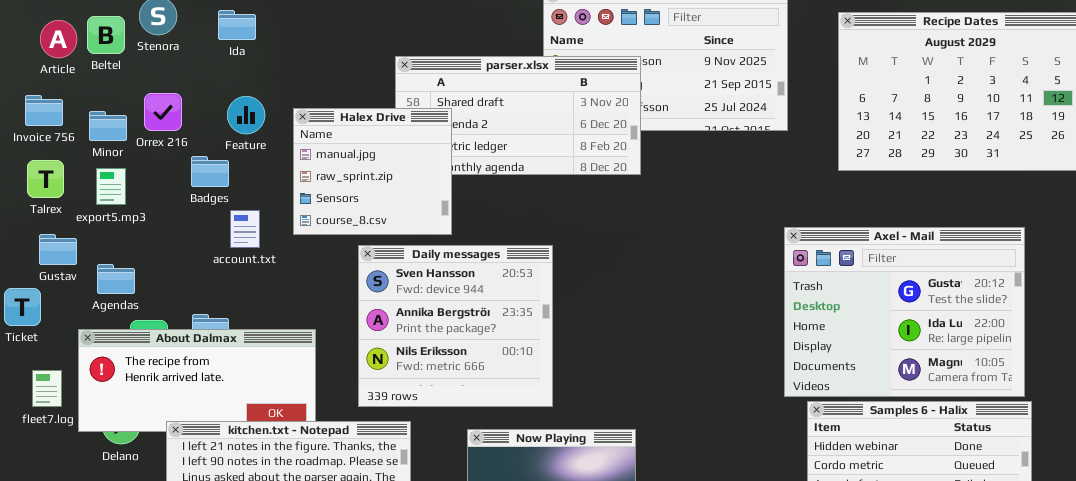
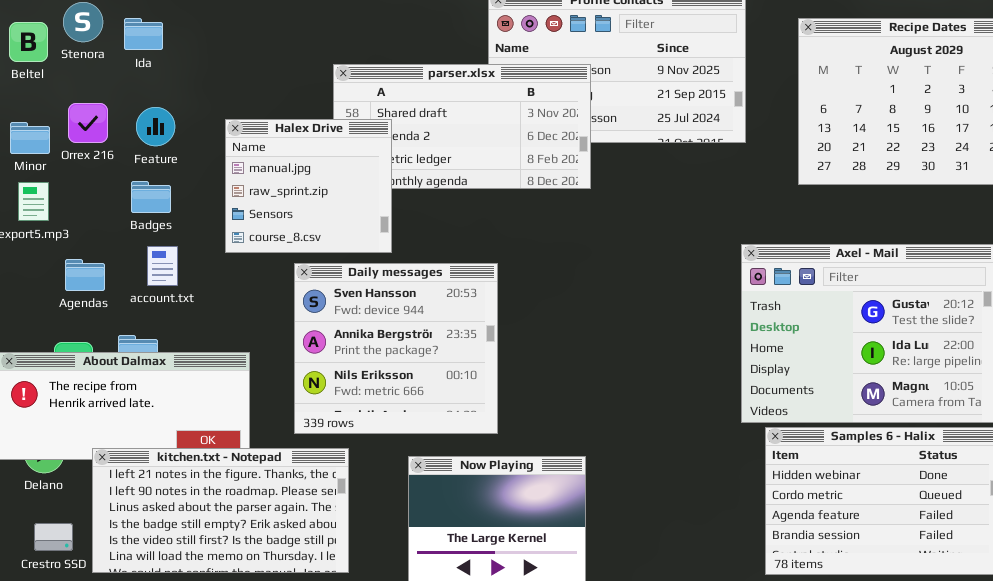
Ida: [218,10,256,40] -> [124,18,163,50], moved
Feature: [227,96,265,134] -> [136,107,175,146], moved
Badges: [191,156,229,187] -> [131,181,171,213], moved
account.txt: [230,210,260,248] -> [147,246,178,286], moved
Agendas: [97,264,135,294] -> [65,259,105,291], moved

